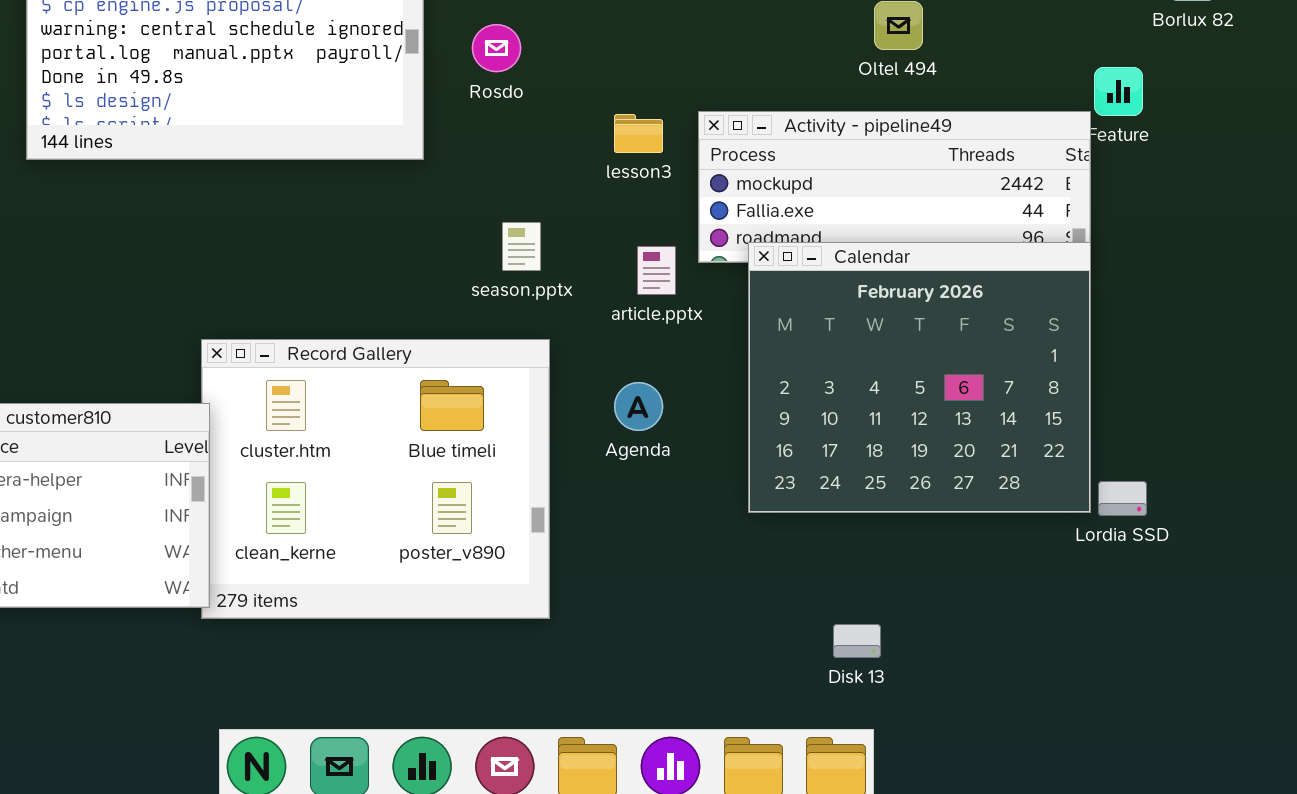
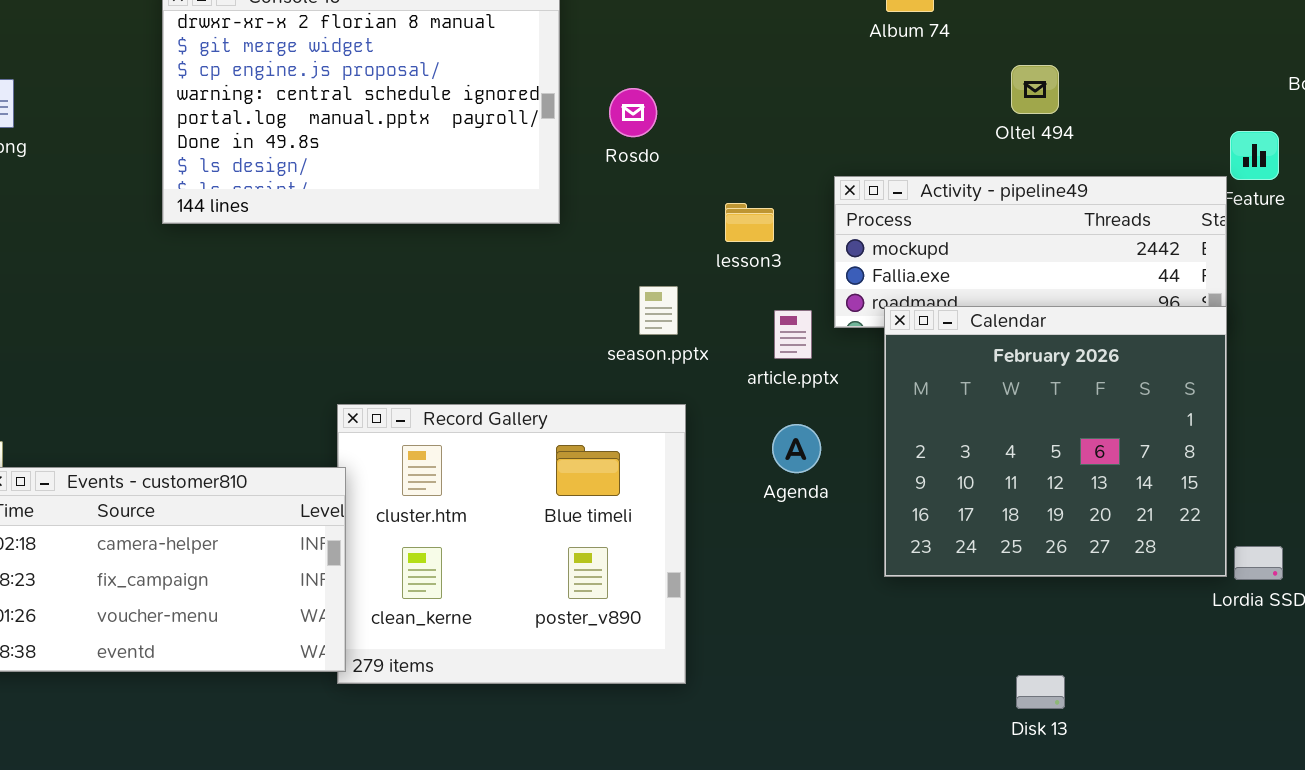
lesson3: [614,114,663,153] -> [725,203,774,242], moved
Agenda: [614,382,663,431] -> [772,424,821,473], moved
Disk 13: [833,624,881,658] -> [1016,675,1065,709], moved

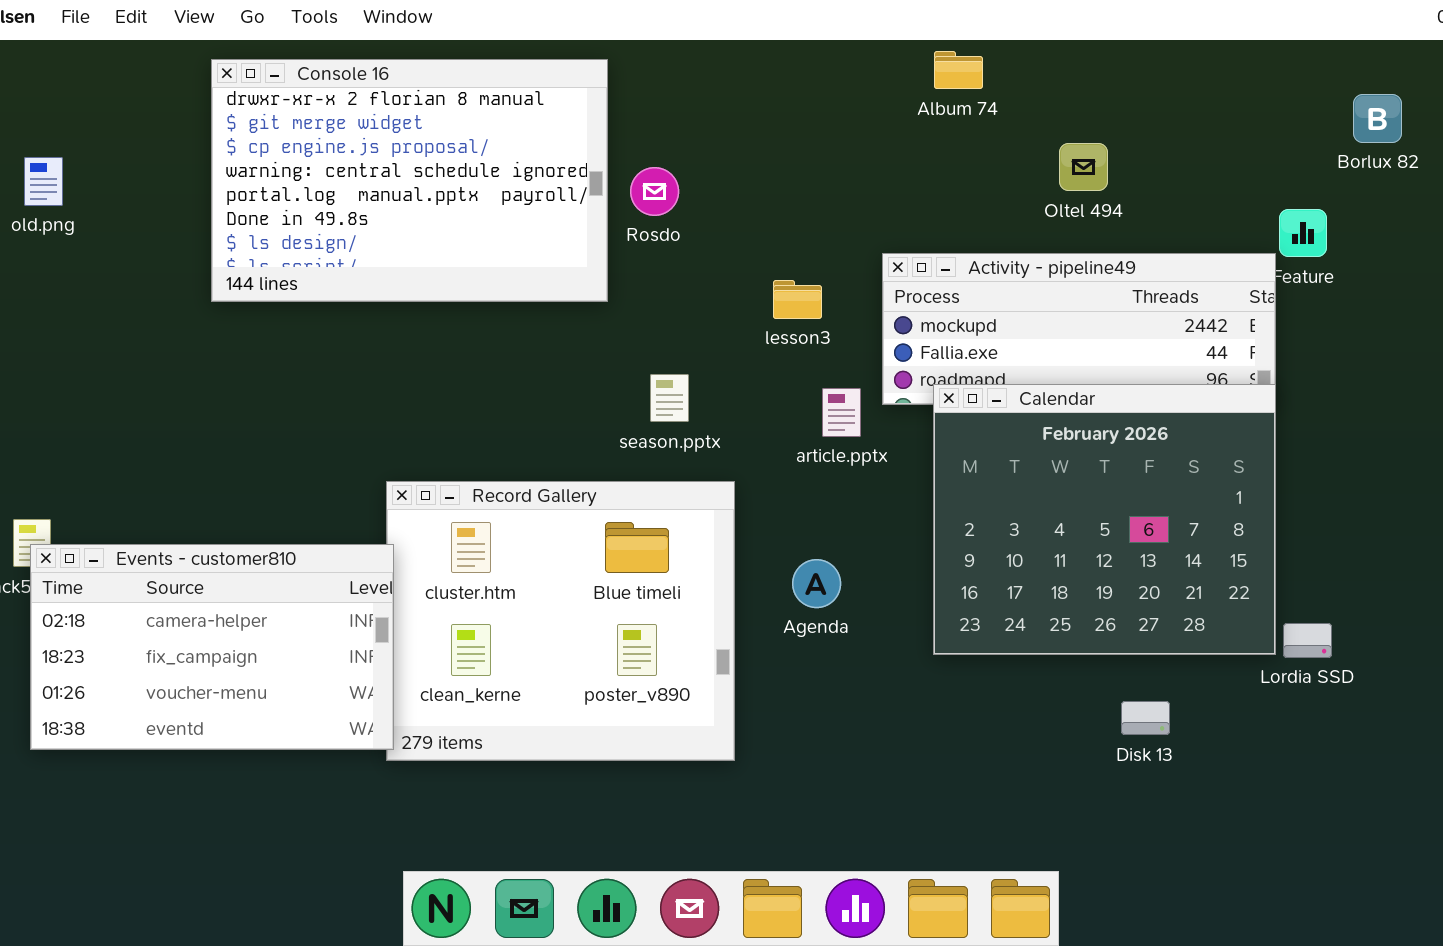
Rosdo: [609,88,657,137] -> [630,167,679,216], moved
season.pptx: [639,286,678,335] -> [650,374,689,422], moved
Agenda: [772,424,821,473] -> [792,559,841,608], moved
Disk 13: [1016,675,1065,709] -> [1121,701,1170,735], moved

